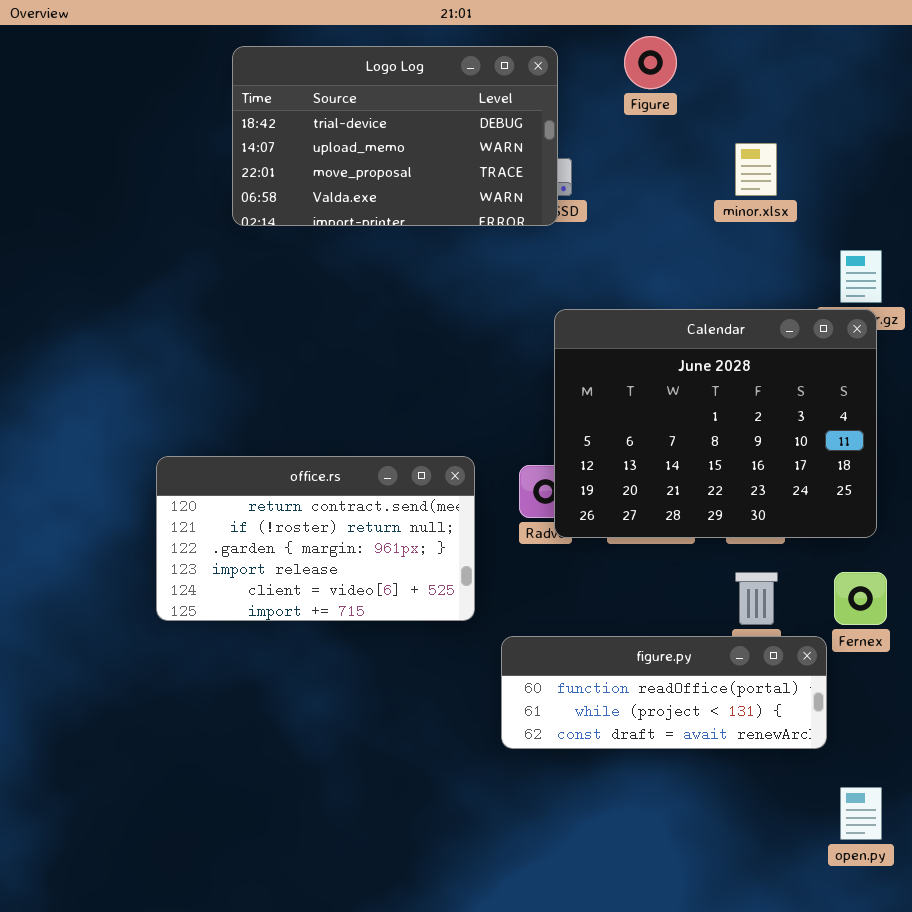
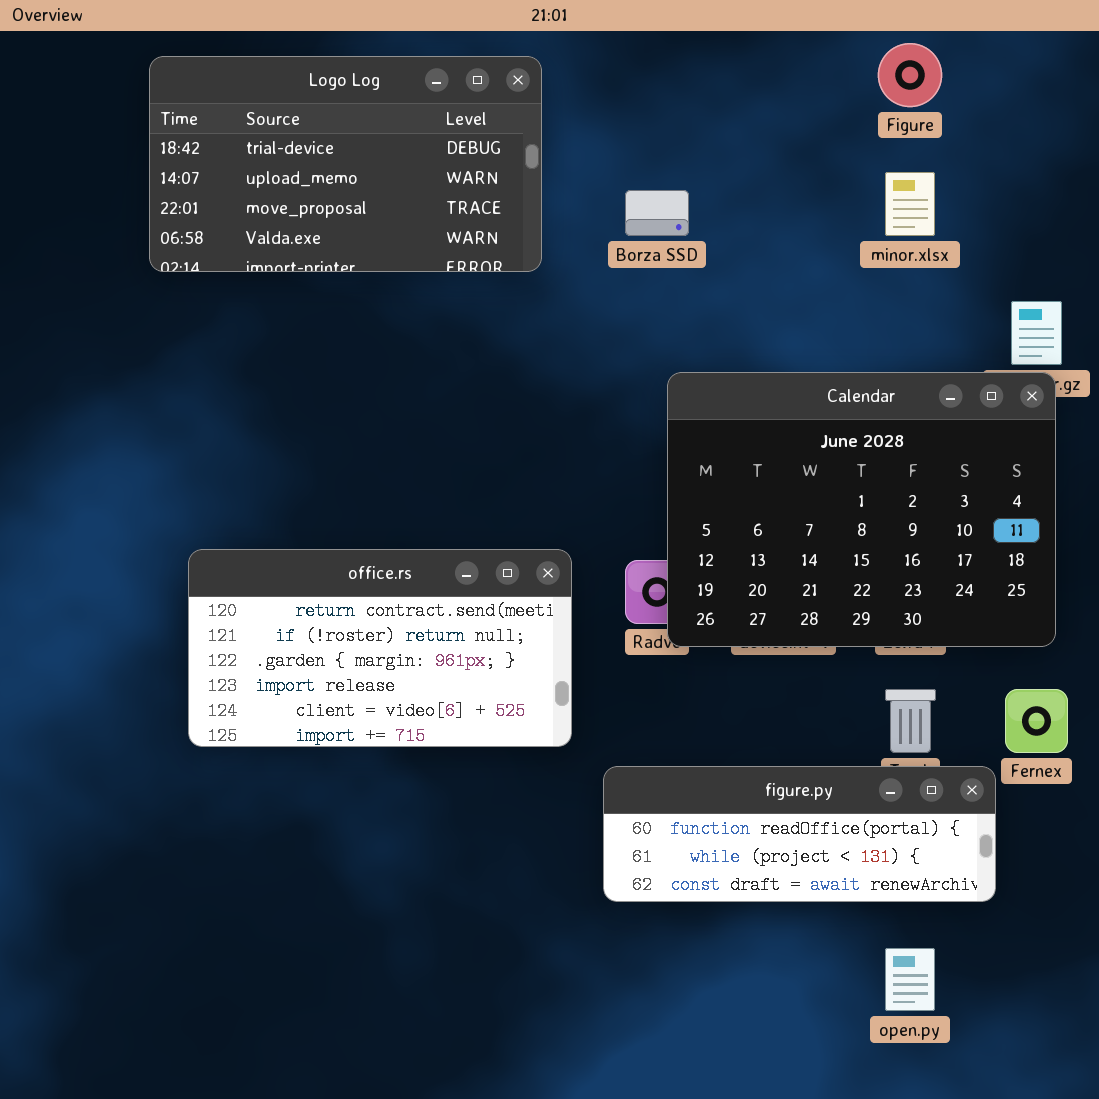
Figure: [624,36,677,89] -> [878,43,942,107], moved
Logo Log: [232,46,558,226] -> [149,56,542,272], moved
open.py: [840,787,882,840] -> [885,948,935,1011], moved

